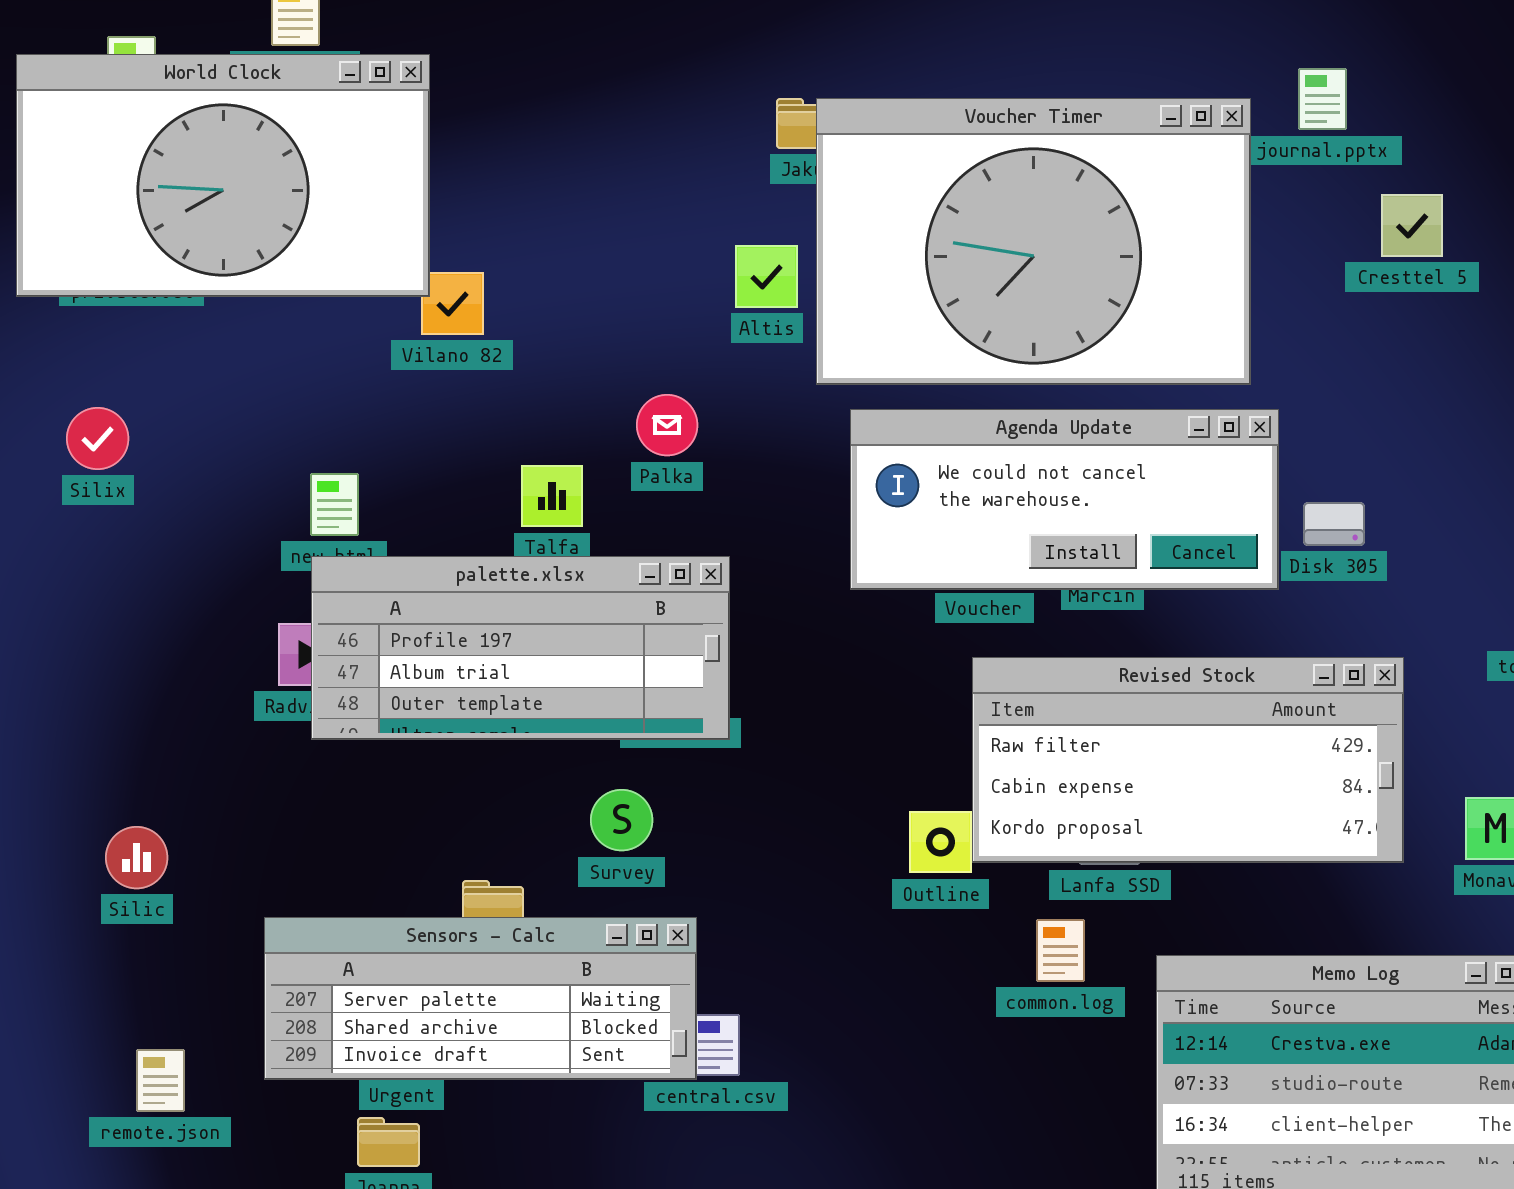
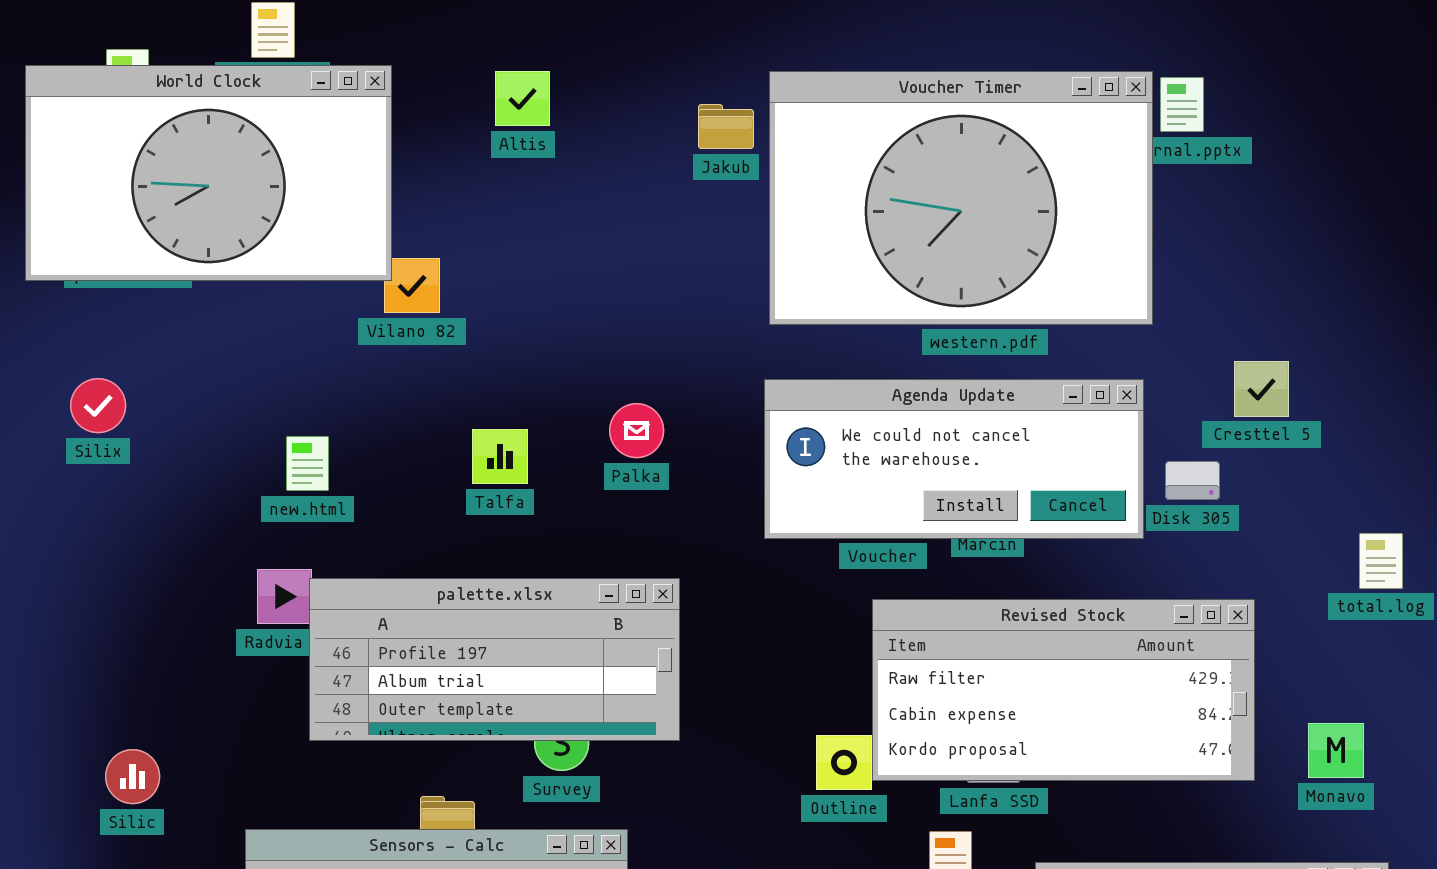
Voucher Timer: [816,98,1251,385] -> [769,71,1153,325], moved
Cresttel 5: [1381,194,1443,257] -> [1234,361,1289,417], moved
Altis: [735,245,798,308] -> [495,71,550,126], moved
Palka: [636,394,698,456] -> [609,403,664,458], moved
palette.xlsx: [311,556,730,740] -> [309,578,680,741], moved

